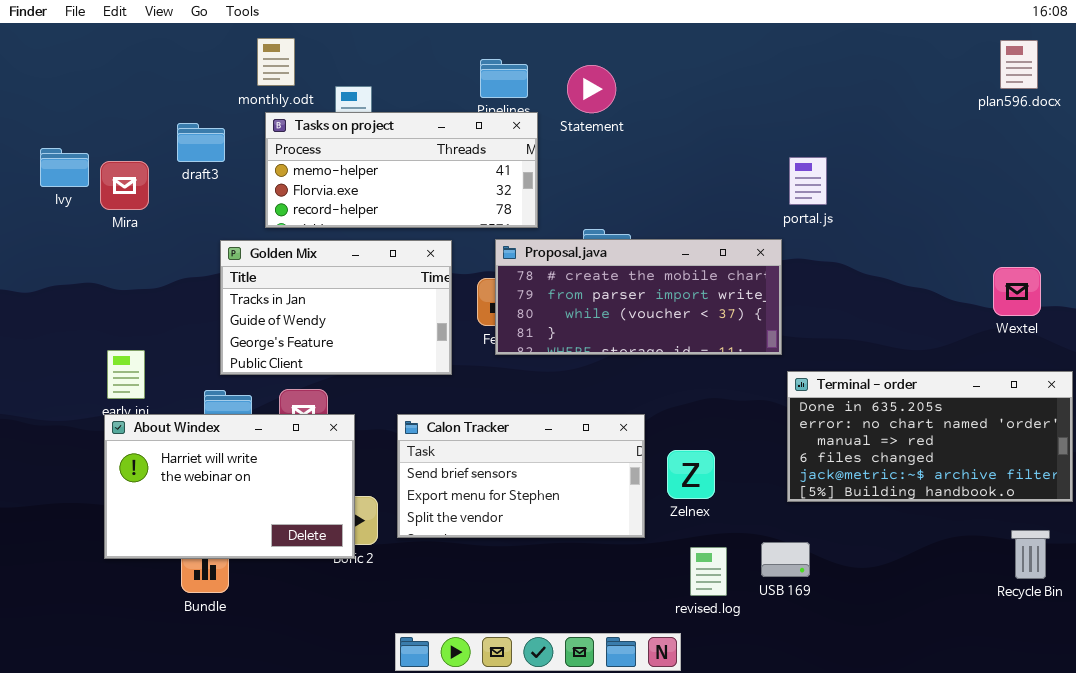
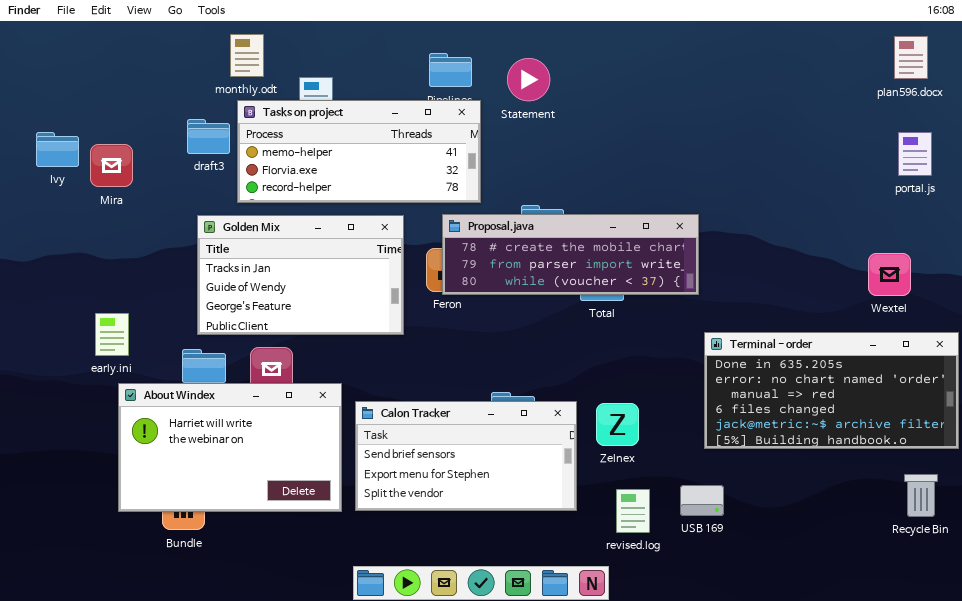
draft3: [177,123,225,162] -> [187,119,230,154], moved
portal.js: [789,157,827,205] -> [898,132,932,176], moved
Proposal.java: [495,239,782,355] -> [442,214,699,295], resized
Wextel: [993,267,1041,316] -> [868,253,911,296], moved
About Windex: [104,414,355,559] -> [118,383,342,512], moved
Calon Tracker: [397,414,645,538] -> [355,401,577,511], moved

